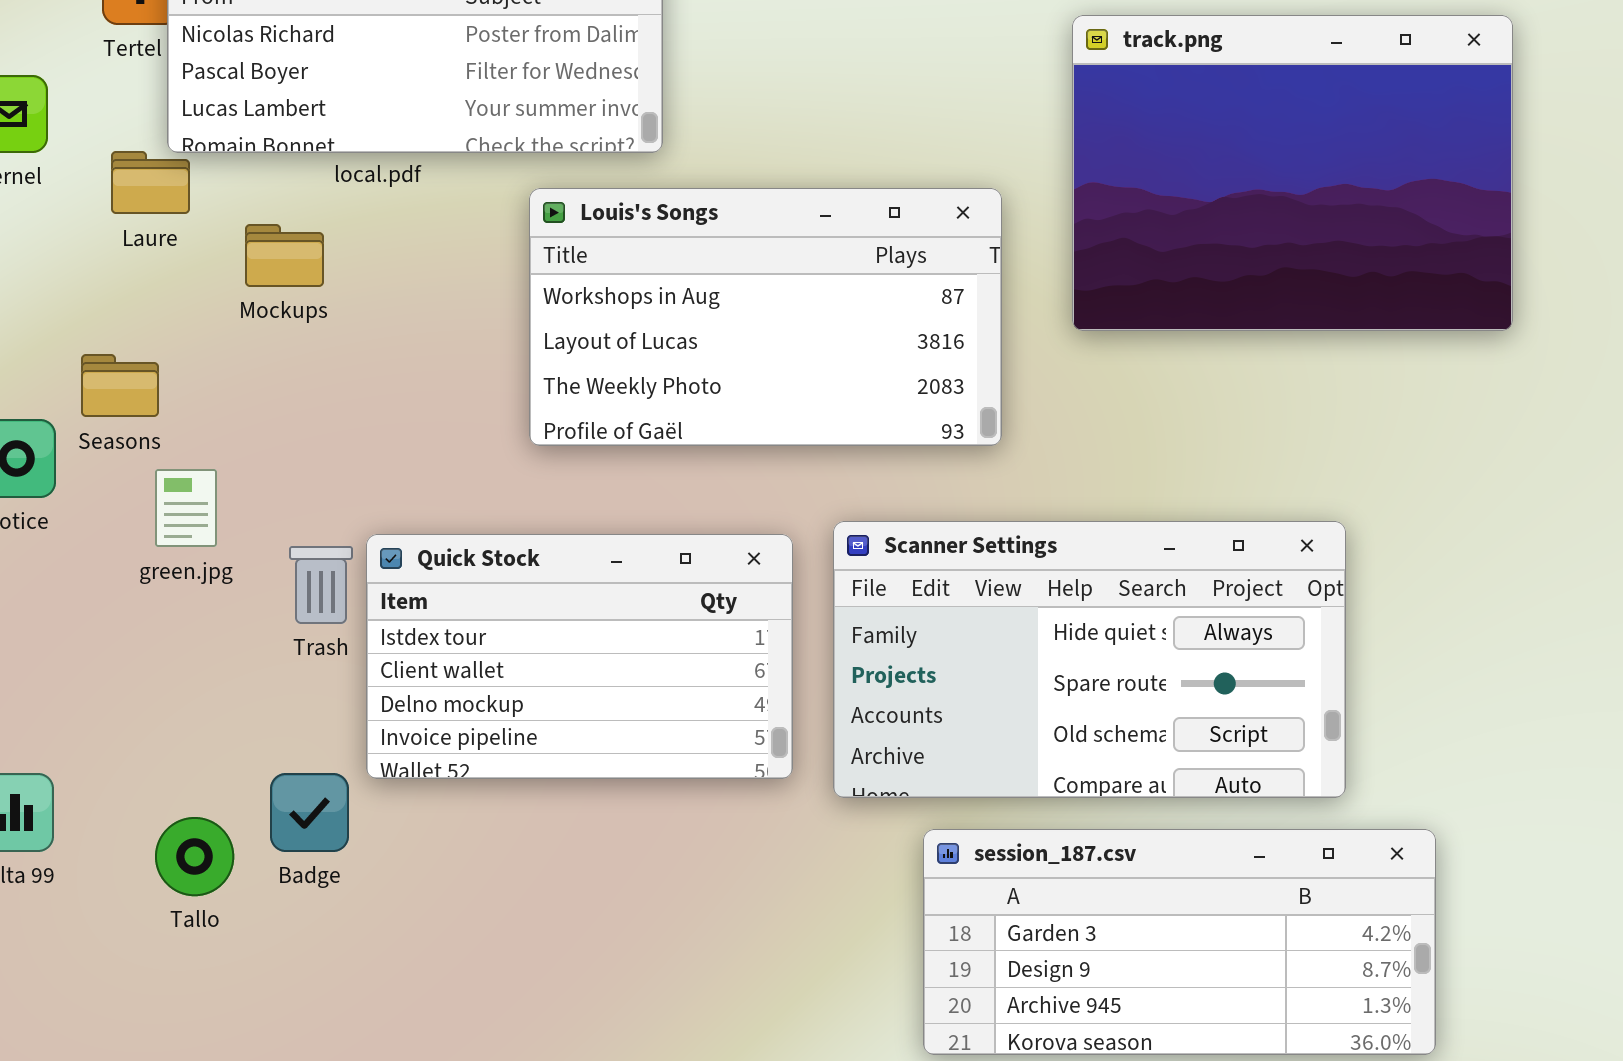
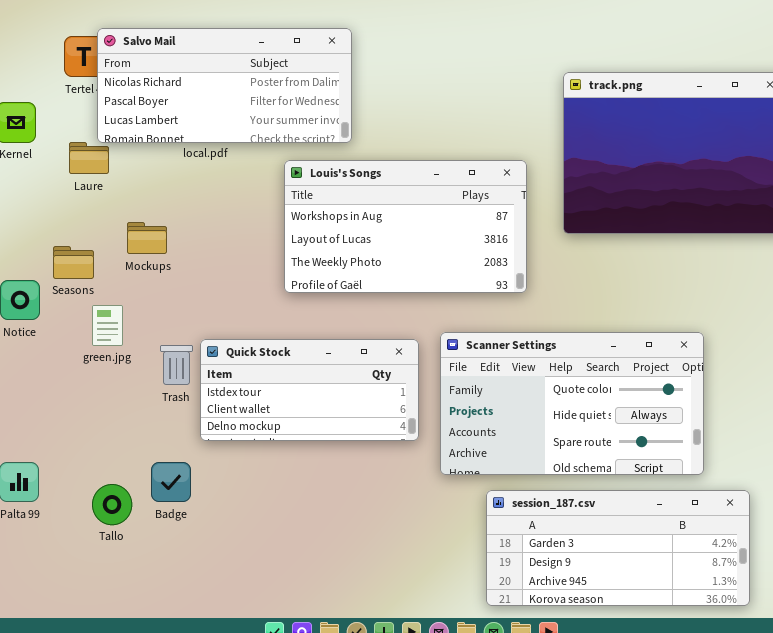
Mockups: [245,224,324,287] -> [127,222,167,254], moved
Scanner Settings: [833,521,1346,798] -> [440,332,704,475], scrolled up 1 row
Quick Stock: [366,534,793,779] -> [200,339,419,441], resized

